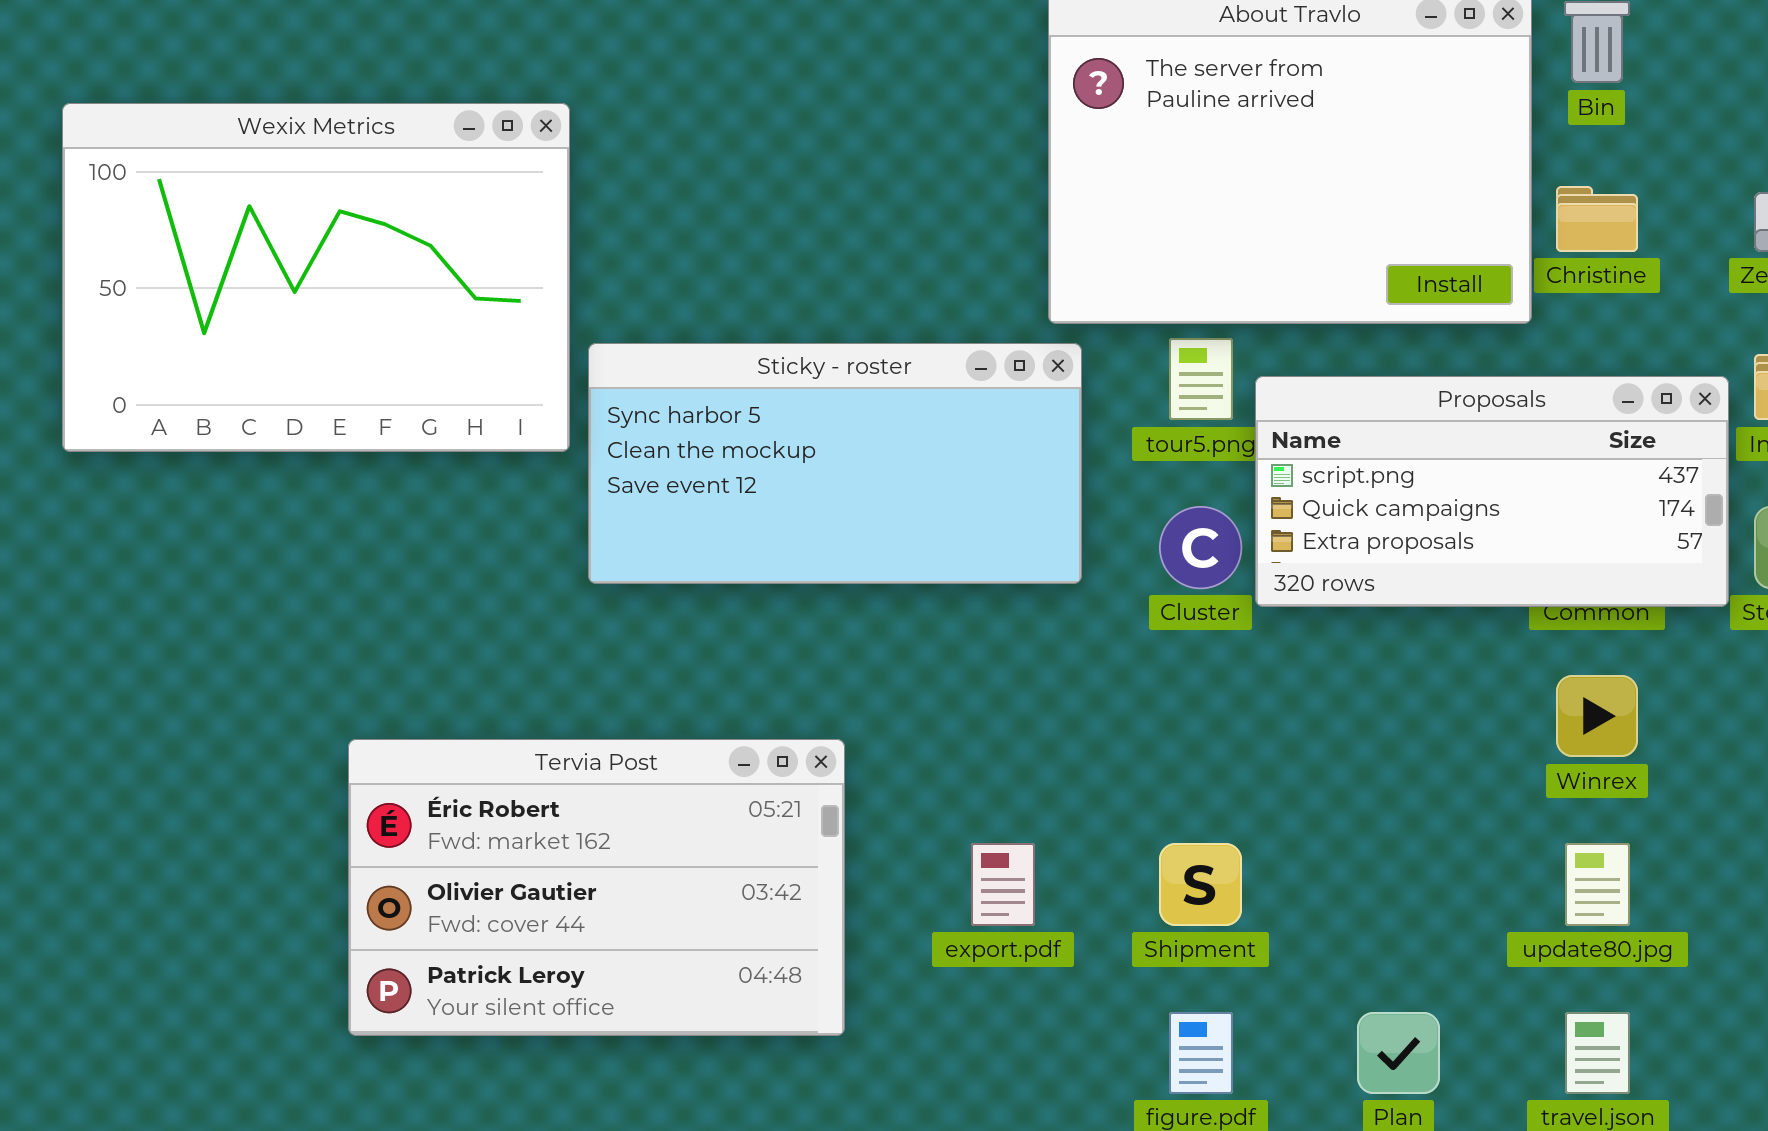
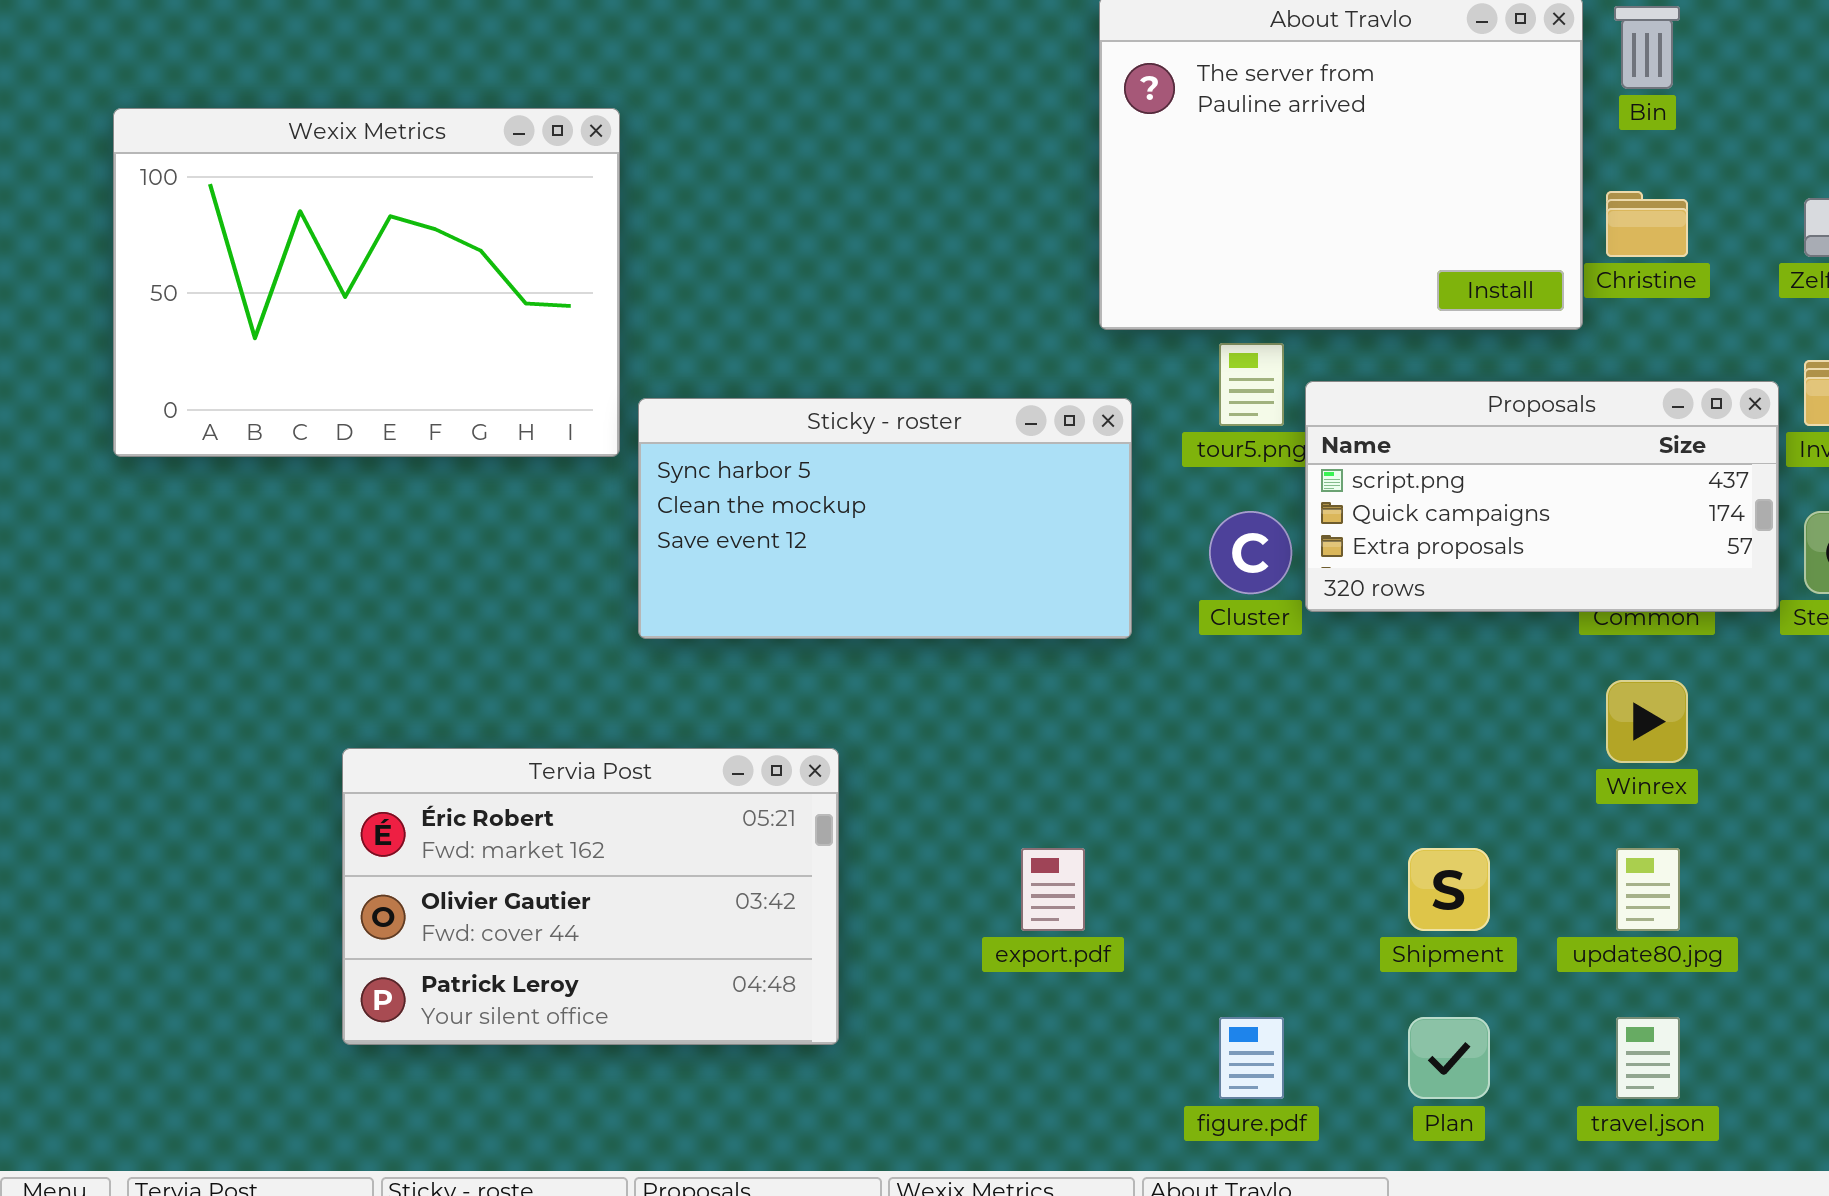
Sticky - roster: [588,343,1082,584] -> [638,398,1132,639], moved
Tervia Post: [348,739,845,1036] -> [342,748,839,1045], moved
Shipment: [1159,843,1242,926] -> [1408,848,1490,931], moved

